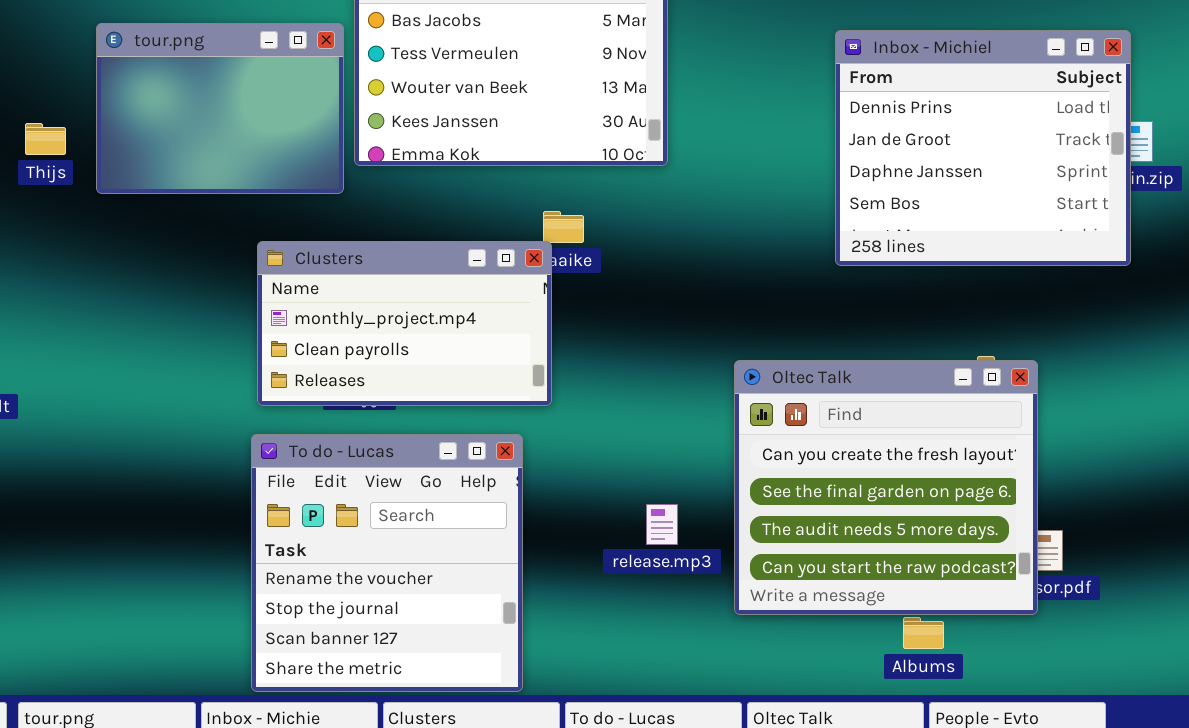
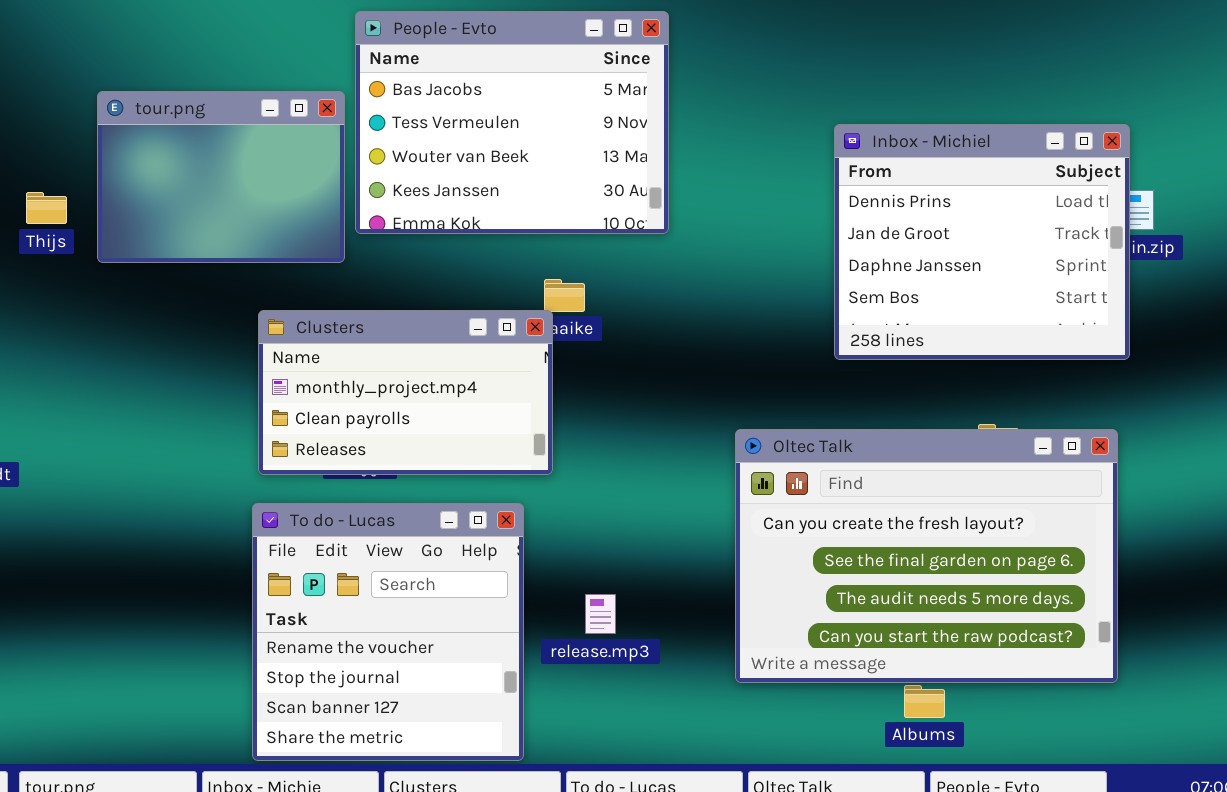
Inbox - Michiel: [835,30,1131,266] -> [834,124,1130,360], moved
Oltec Talk: [734,360,1038,615] -> [735,429,1118,683], resized
release.mp3: [646,504,678,545] -> [585,594,616,634], moved

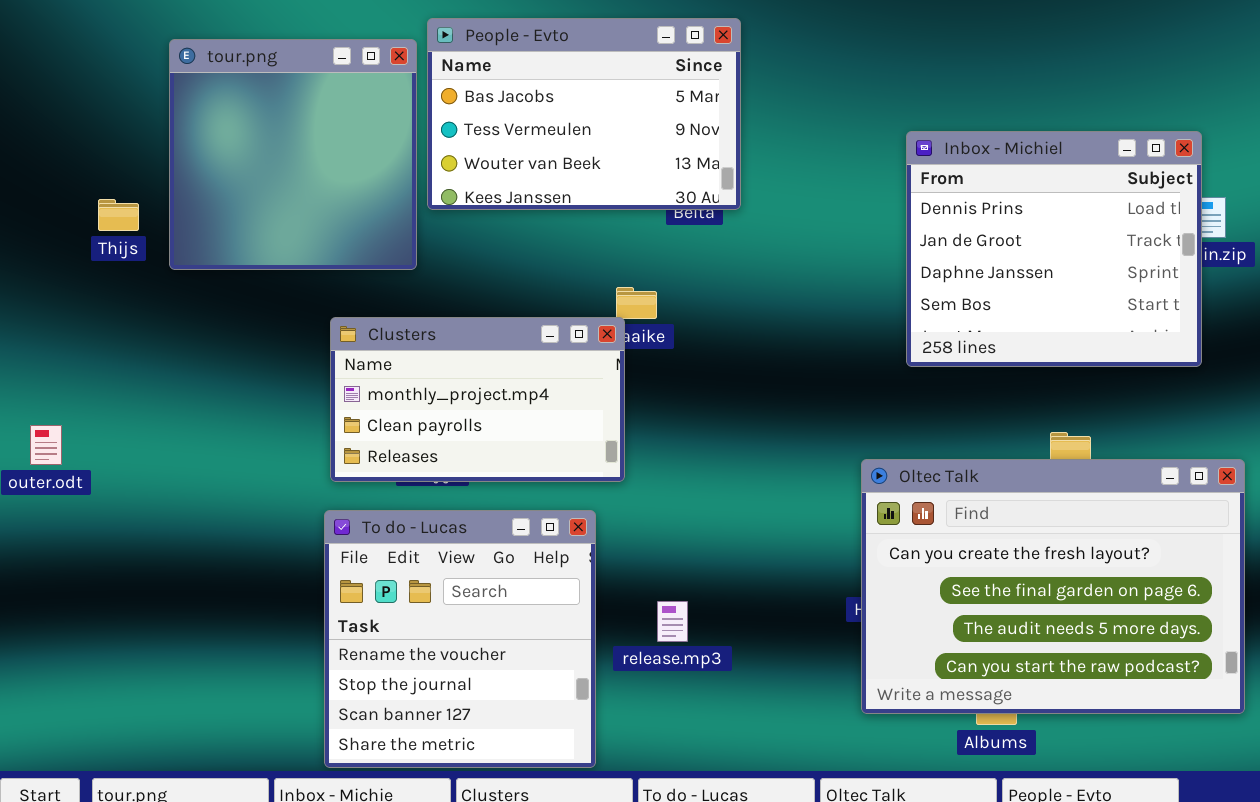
People - Evto: [355,11,669,234] -> [427,18,741,210], resized
tour.png: [97,91,345,263] -> [169,39,417,270], resized
Oltec Talk: [735,429,1118,683] -> [861,459,1245,714], moved

